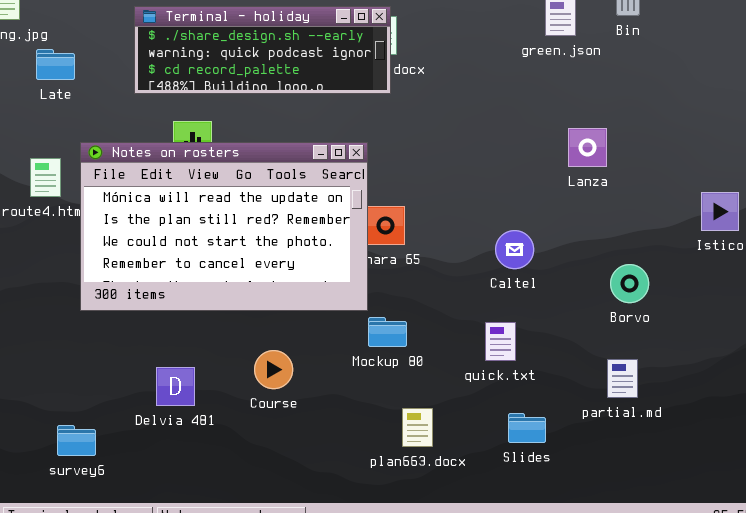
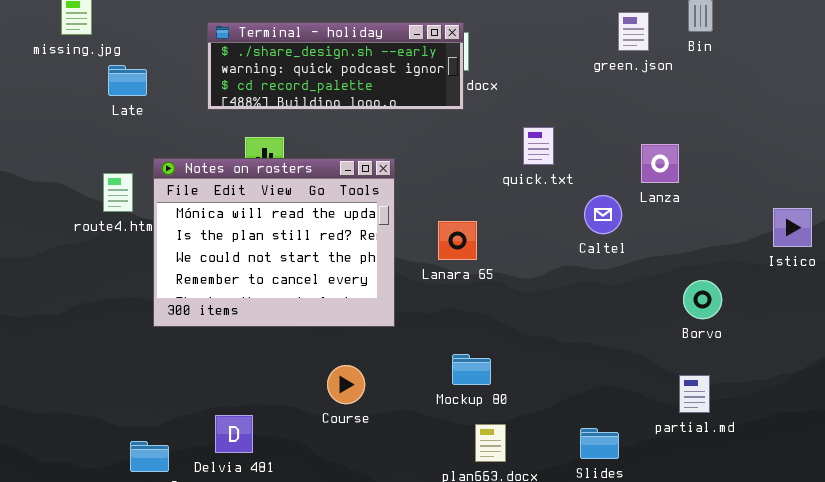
Notes on rosters: [80,142,368,311] -> [153,158,395,327], resized
Caltel: [495,230,534,269] -> [584,195,622,234], moved
Mockup 80: [368,317,407,347] -> [452,354,491,385], moved
quick.txt: [485,322,516,361] -> [523,127,554,165], moved
Delvia 481: [156,367,195,406] -> [215,415,253,453], moved

